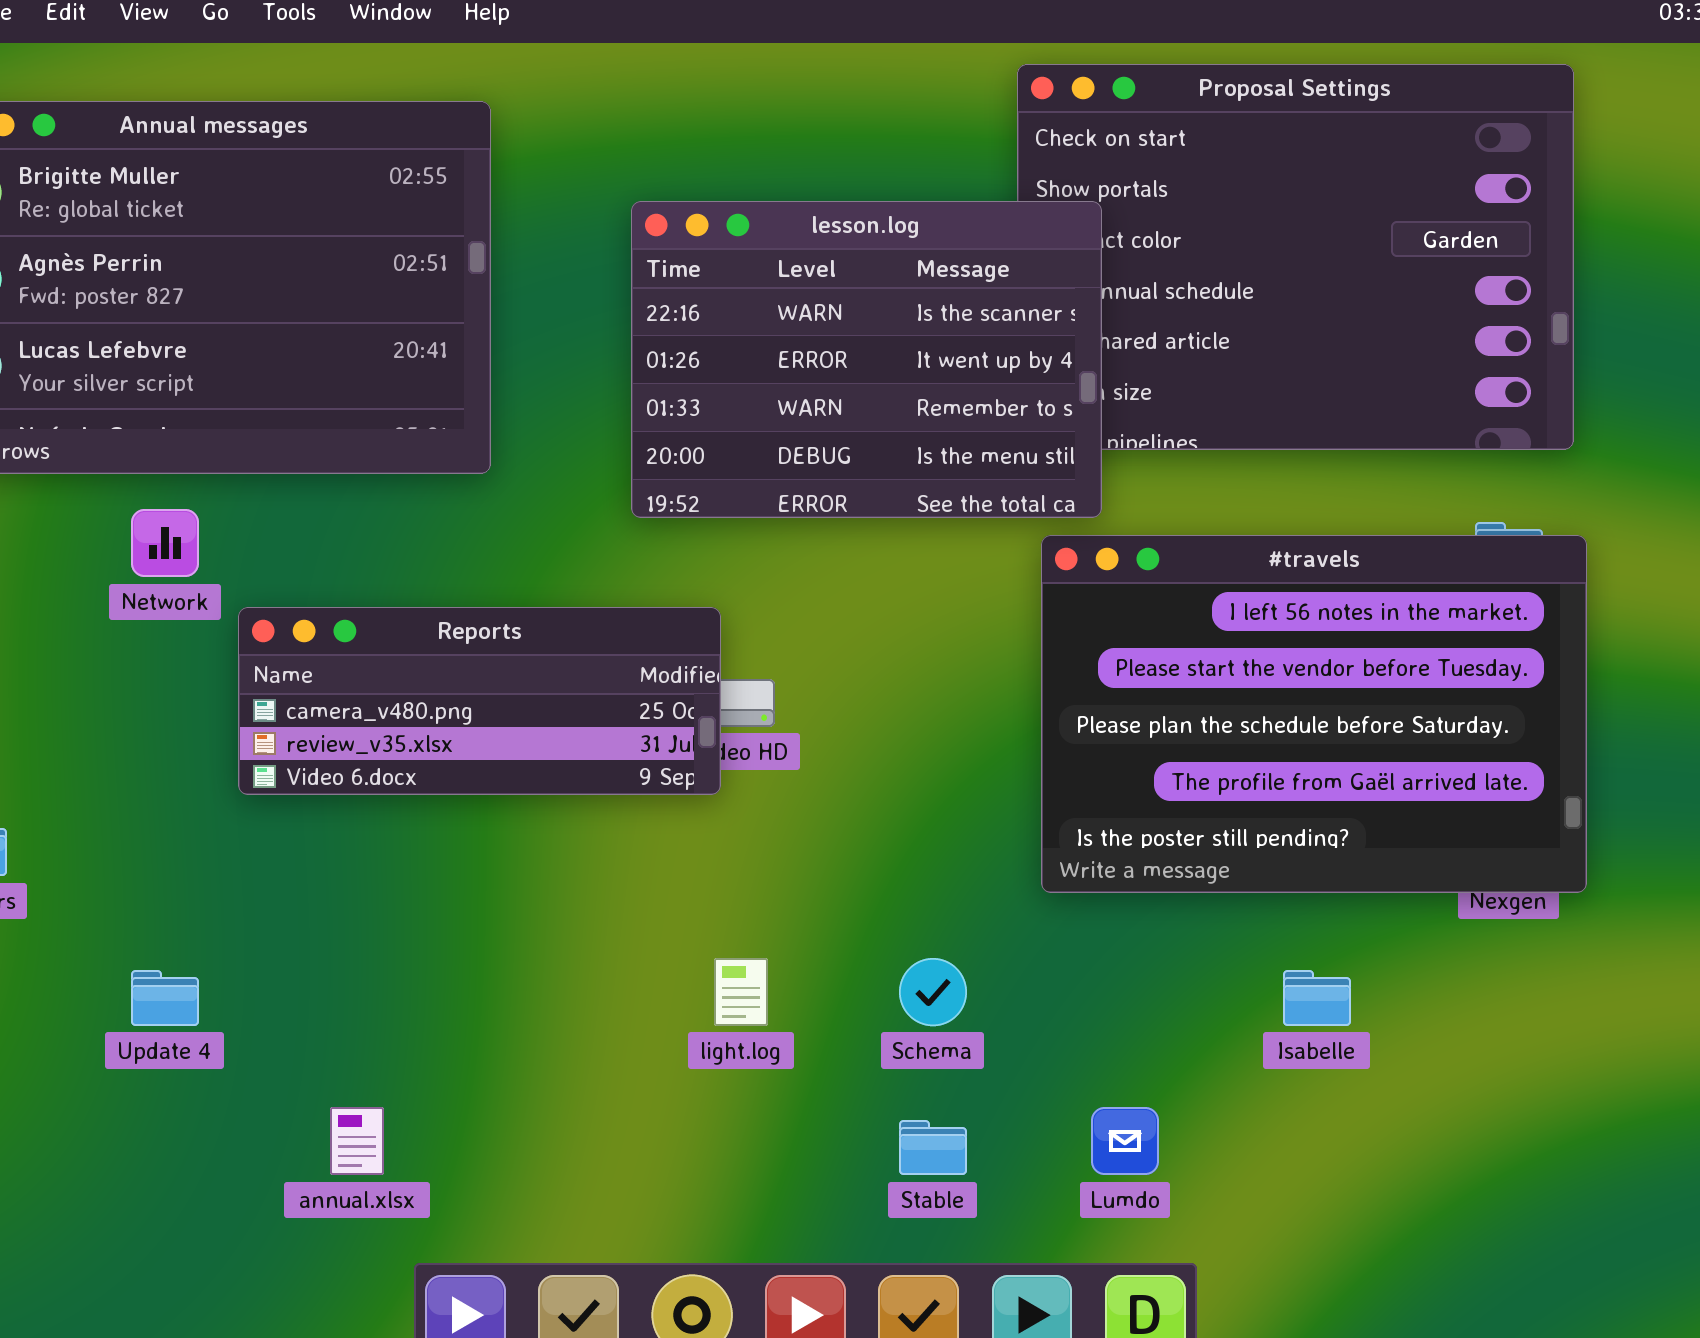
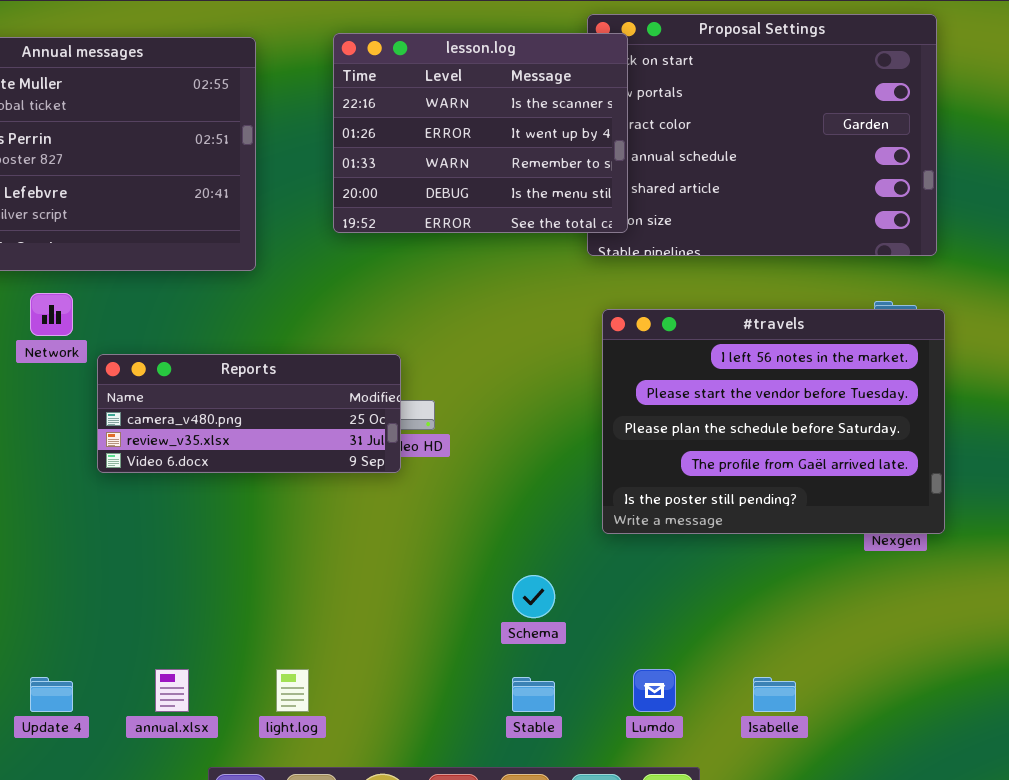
lesson.log: [631,201,1102,518] -> [333,33,628,233], moved
light.log: [714,958,768,1026] -> [276,669,309,712], moved
Update 4: [131,970,199,1026] -> [30,677,73,712], moved
Isabelle: [1283,970,1351,1026] -> [753,677,796,712], moved

